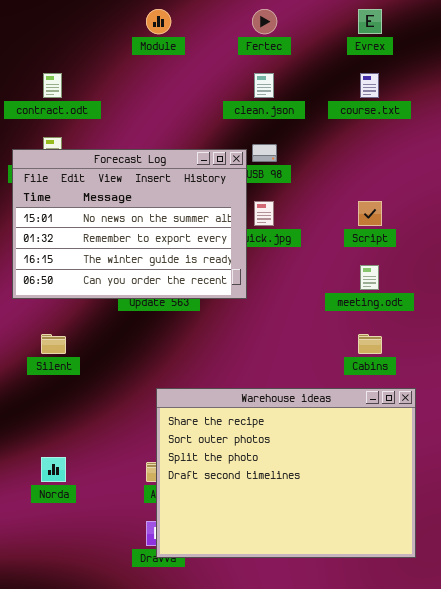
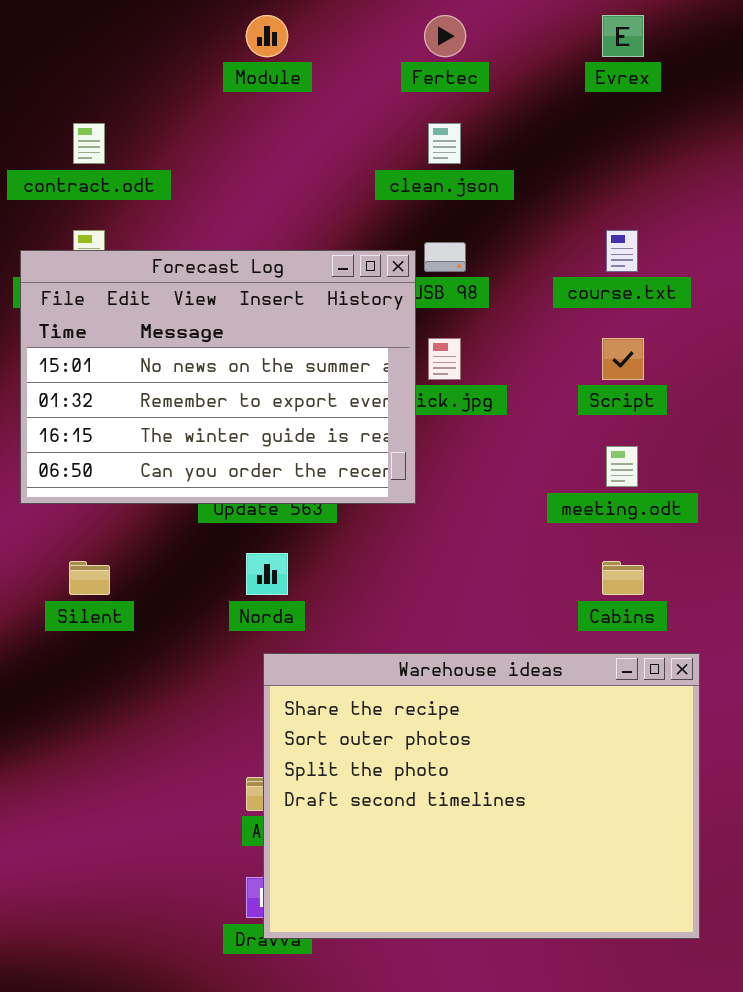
course.txt: [360,73,379,98] -> [606,230,638,272], moved
Norda: [41,457,66,482] -> [246,553,288,595], moved

